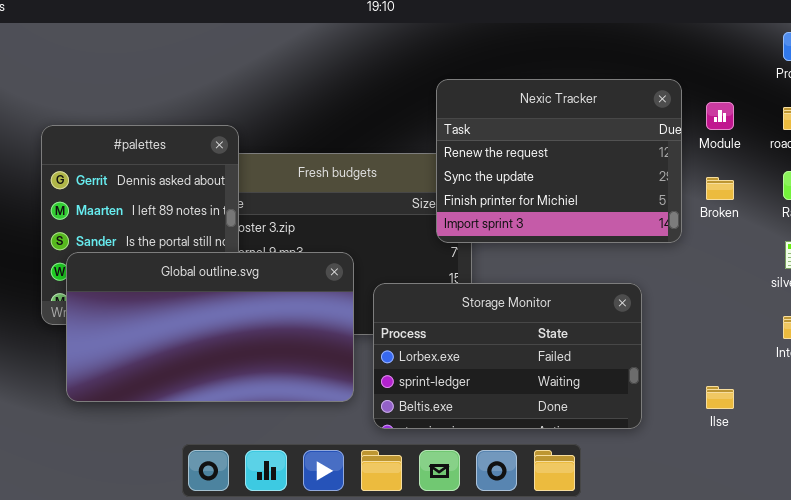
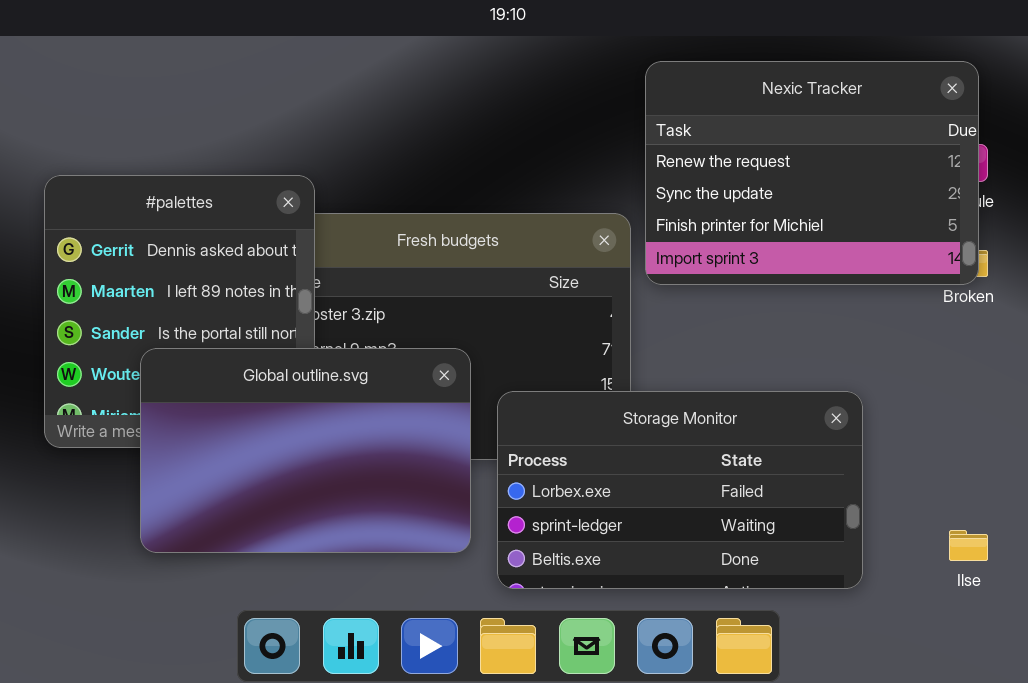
Nexic Tracker: [436,79,682,243] -> [645,61,979,285], moved
Global outline.svg: [66,252,354,402] -> [140,348,471,553], resized

